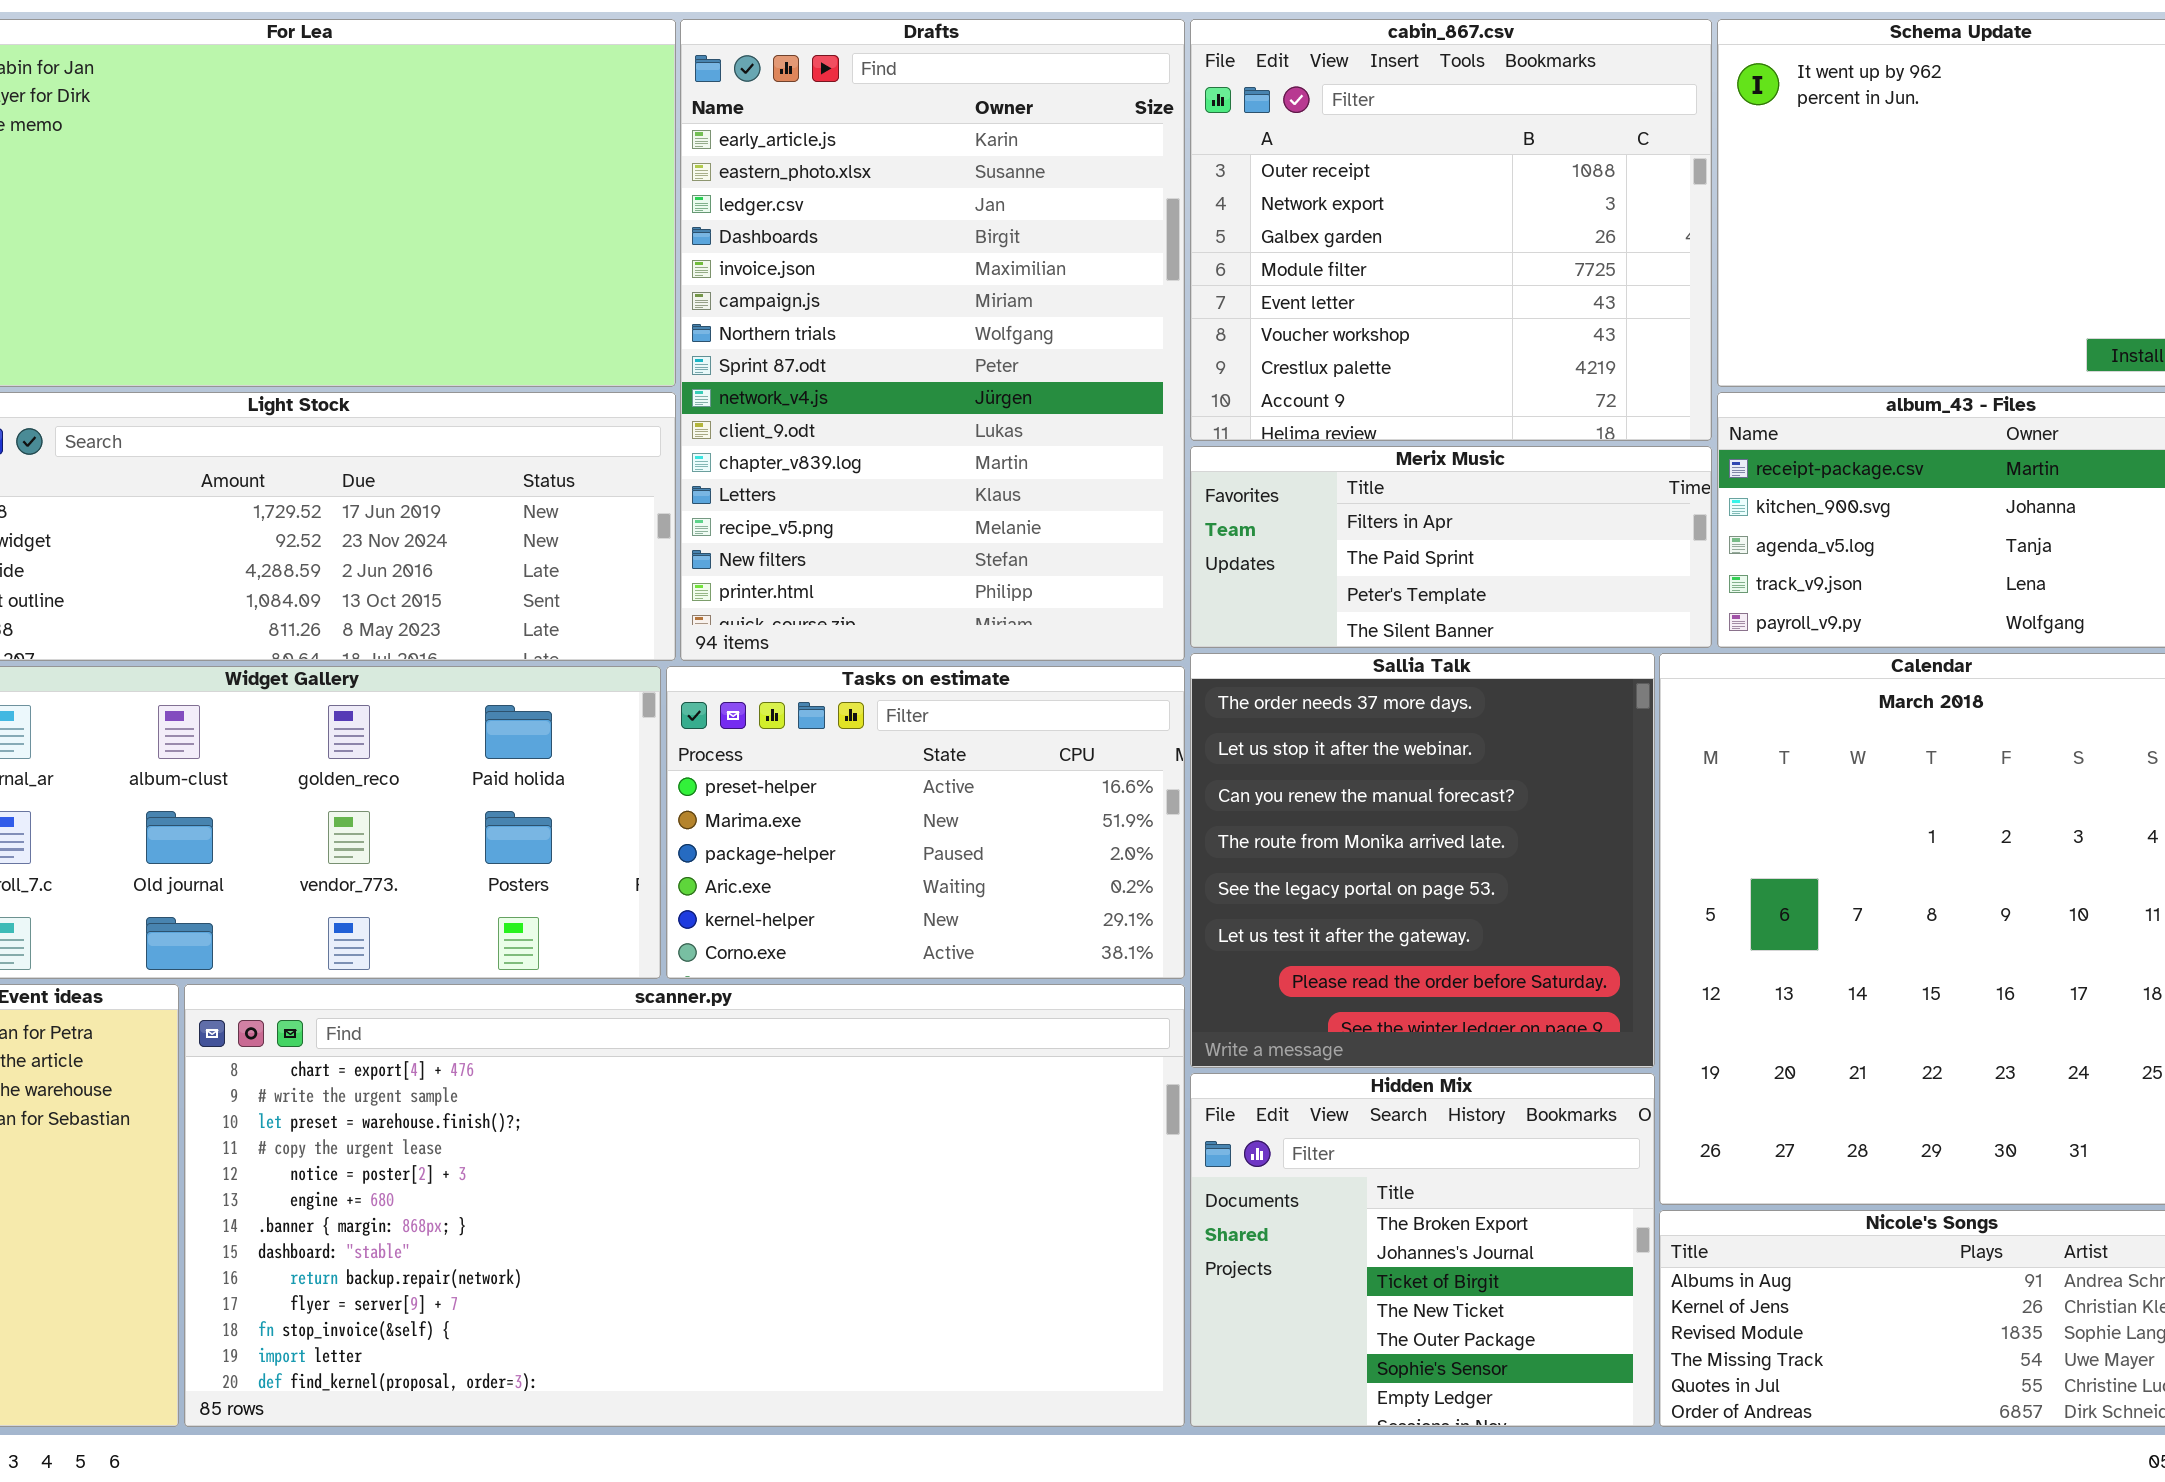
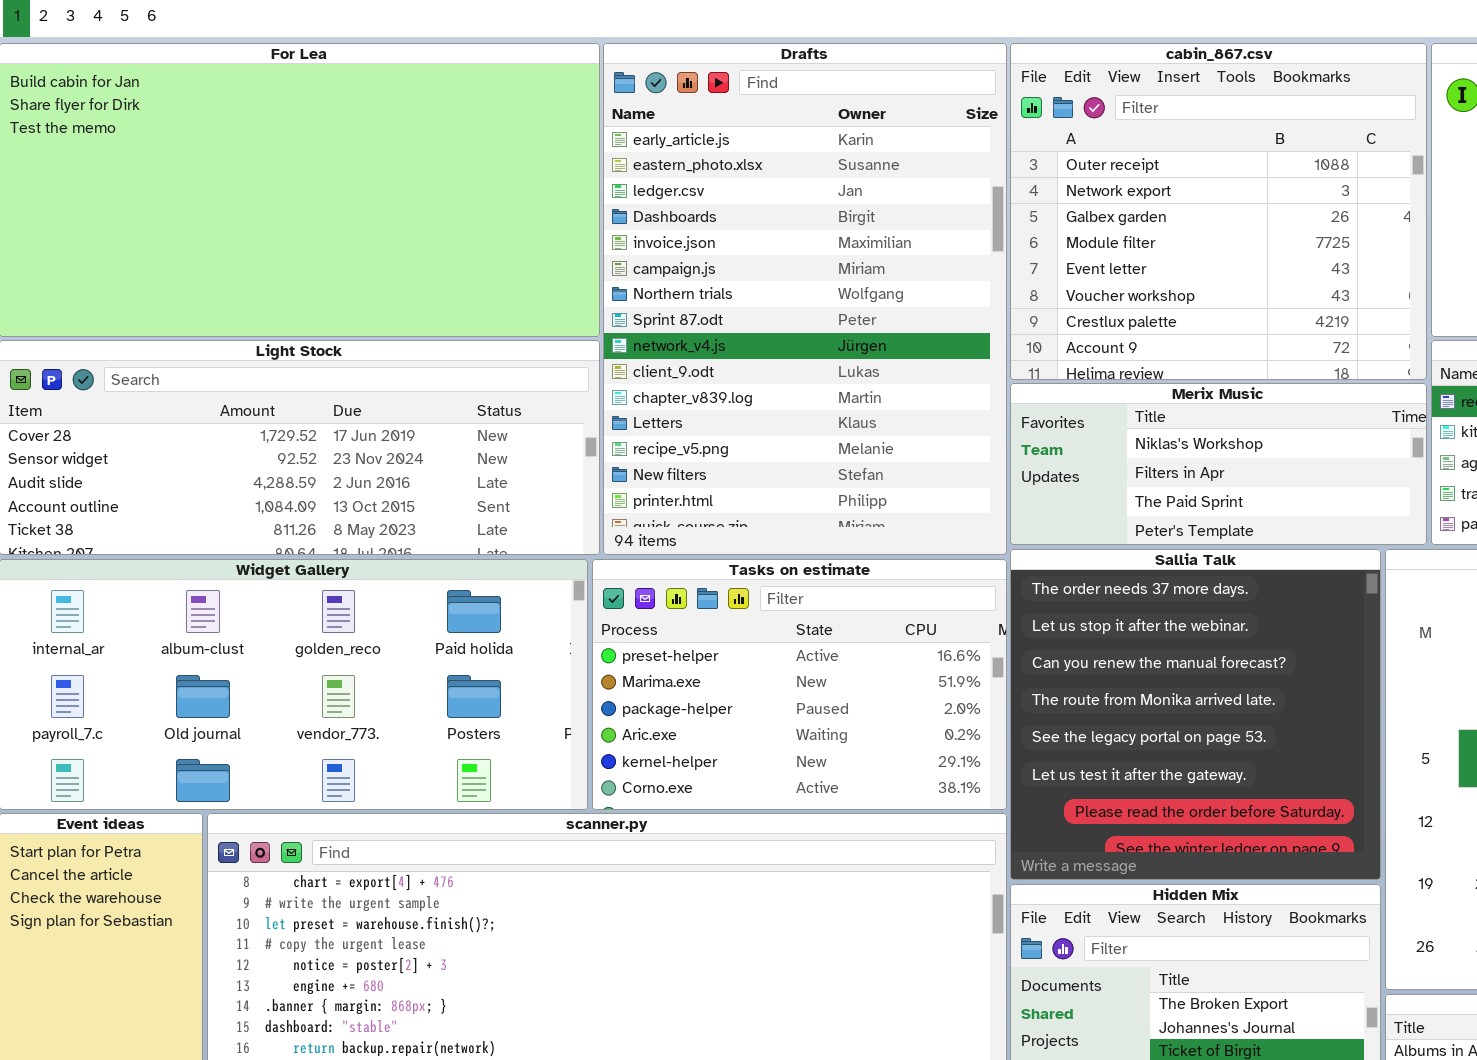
Merix Music: [1190,446,1712,648] -> [1010,383,1427,545], scrolled up 1 row

